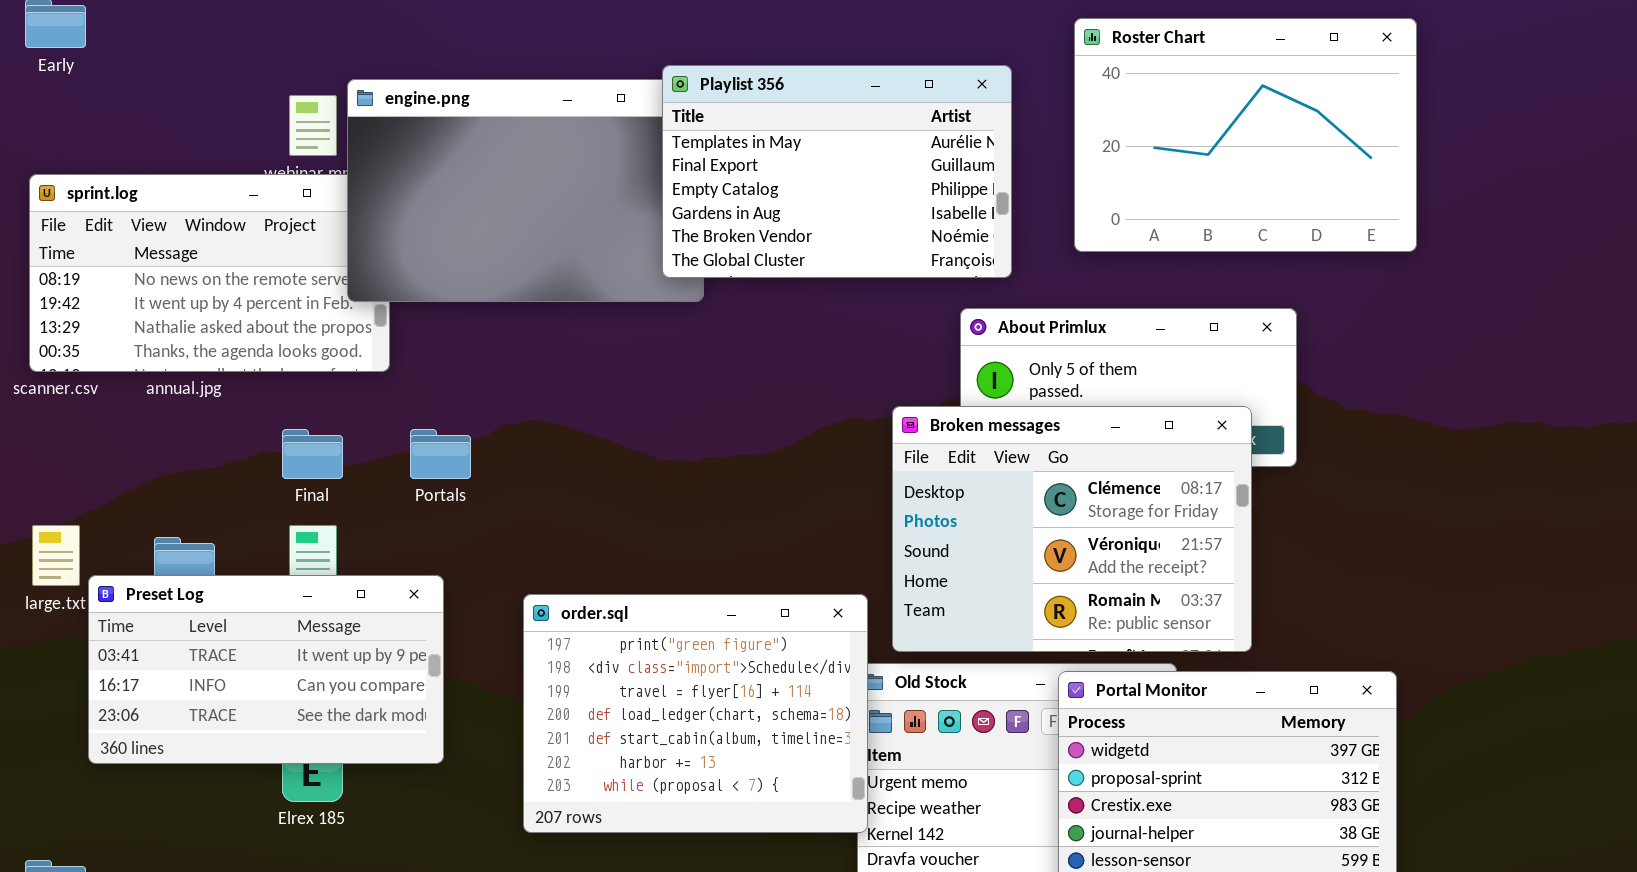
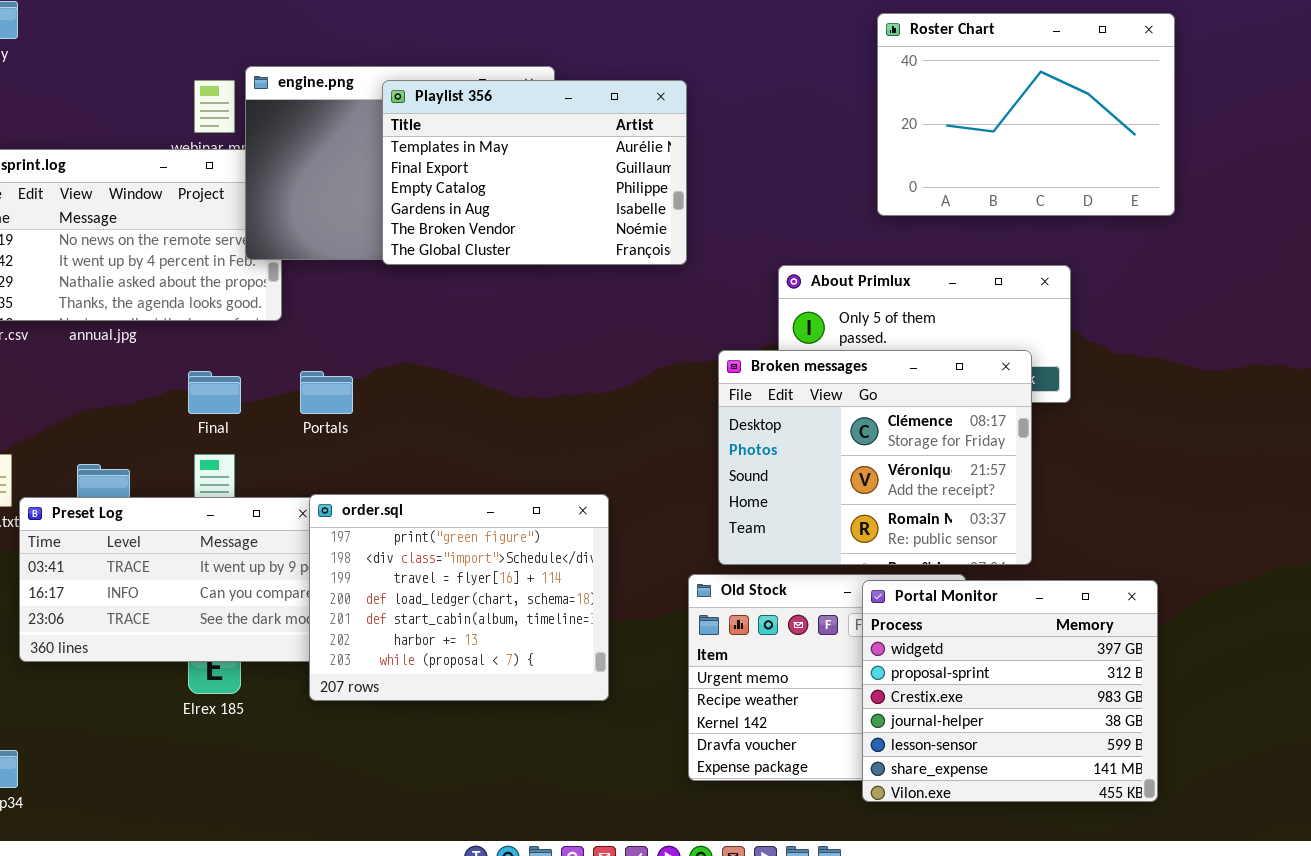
Playlist 356: [662,65,1012,278] -> [382,80,687,265], moved
order.sql: [523,594,868,833] -> [309,494,609,701], moved

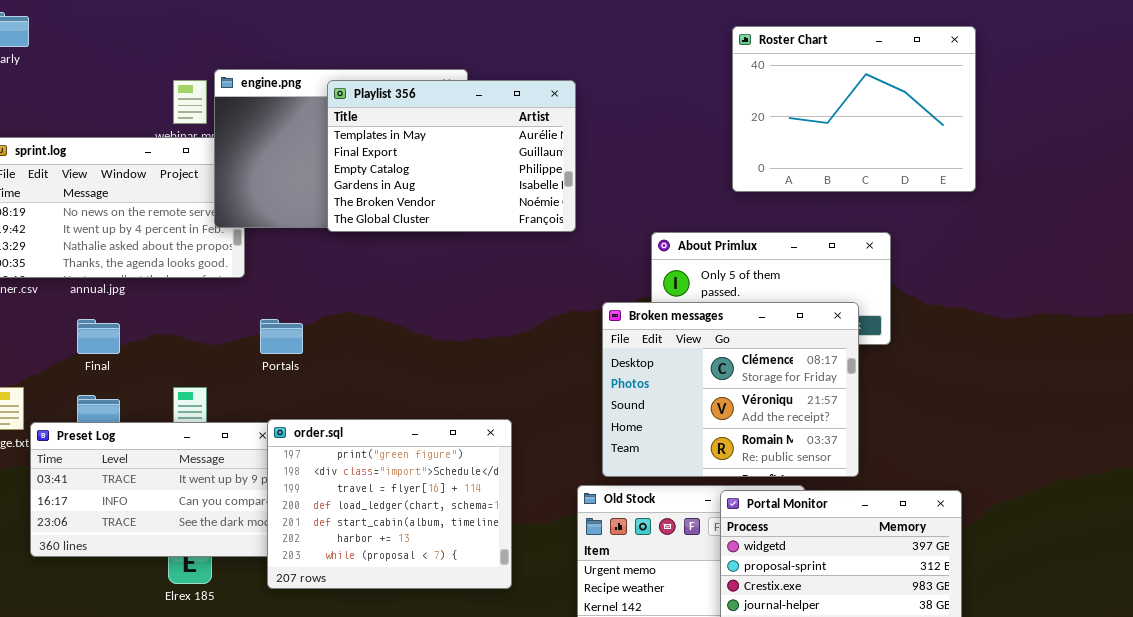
Final: [188,371,241,414] -> [77,319,120,354], moved

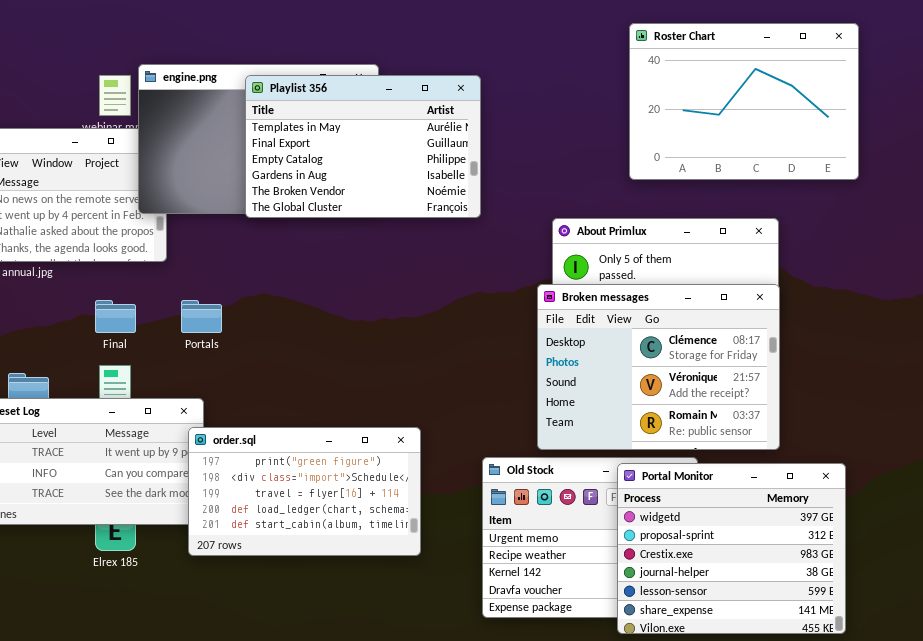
Broken messages: [602,302,859,477] -> [537,284,780,450], moved
Final: [77,319,120,354] -> [95,300,136,333], moved
order.sql: [267,419,512,589] -> [188,427,421,556], resized

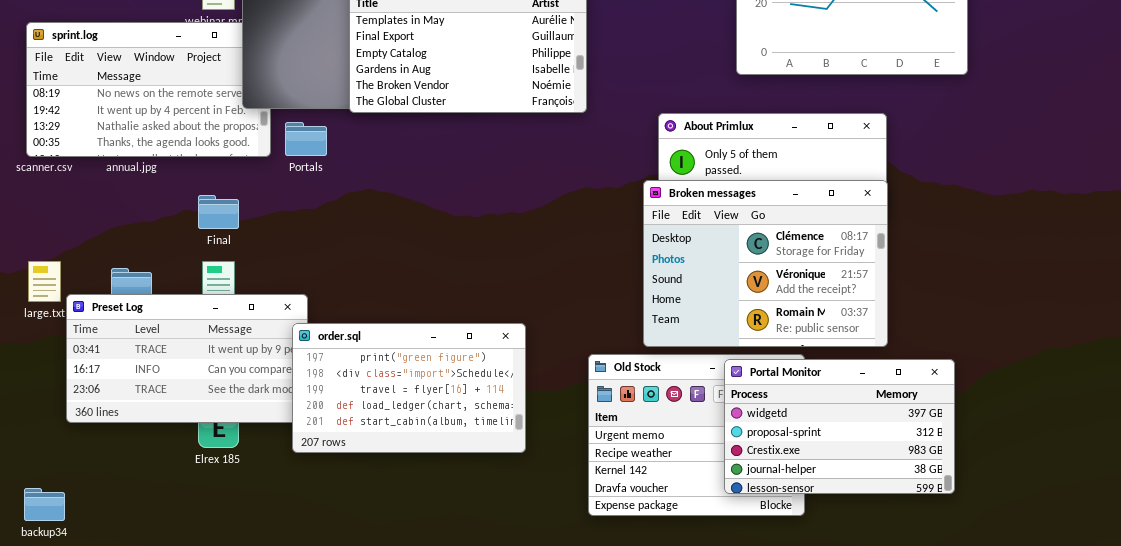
Portals: [181,300,222,333] -> [285,122,327,156], moved
Portal Monitor: [617,463,846,634] -> [724,359,955,494], resized

